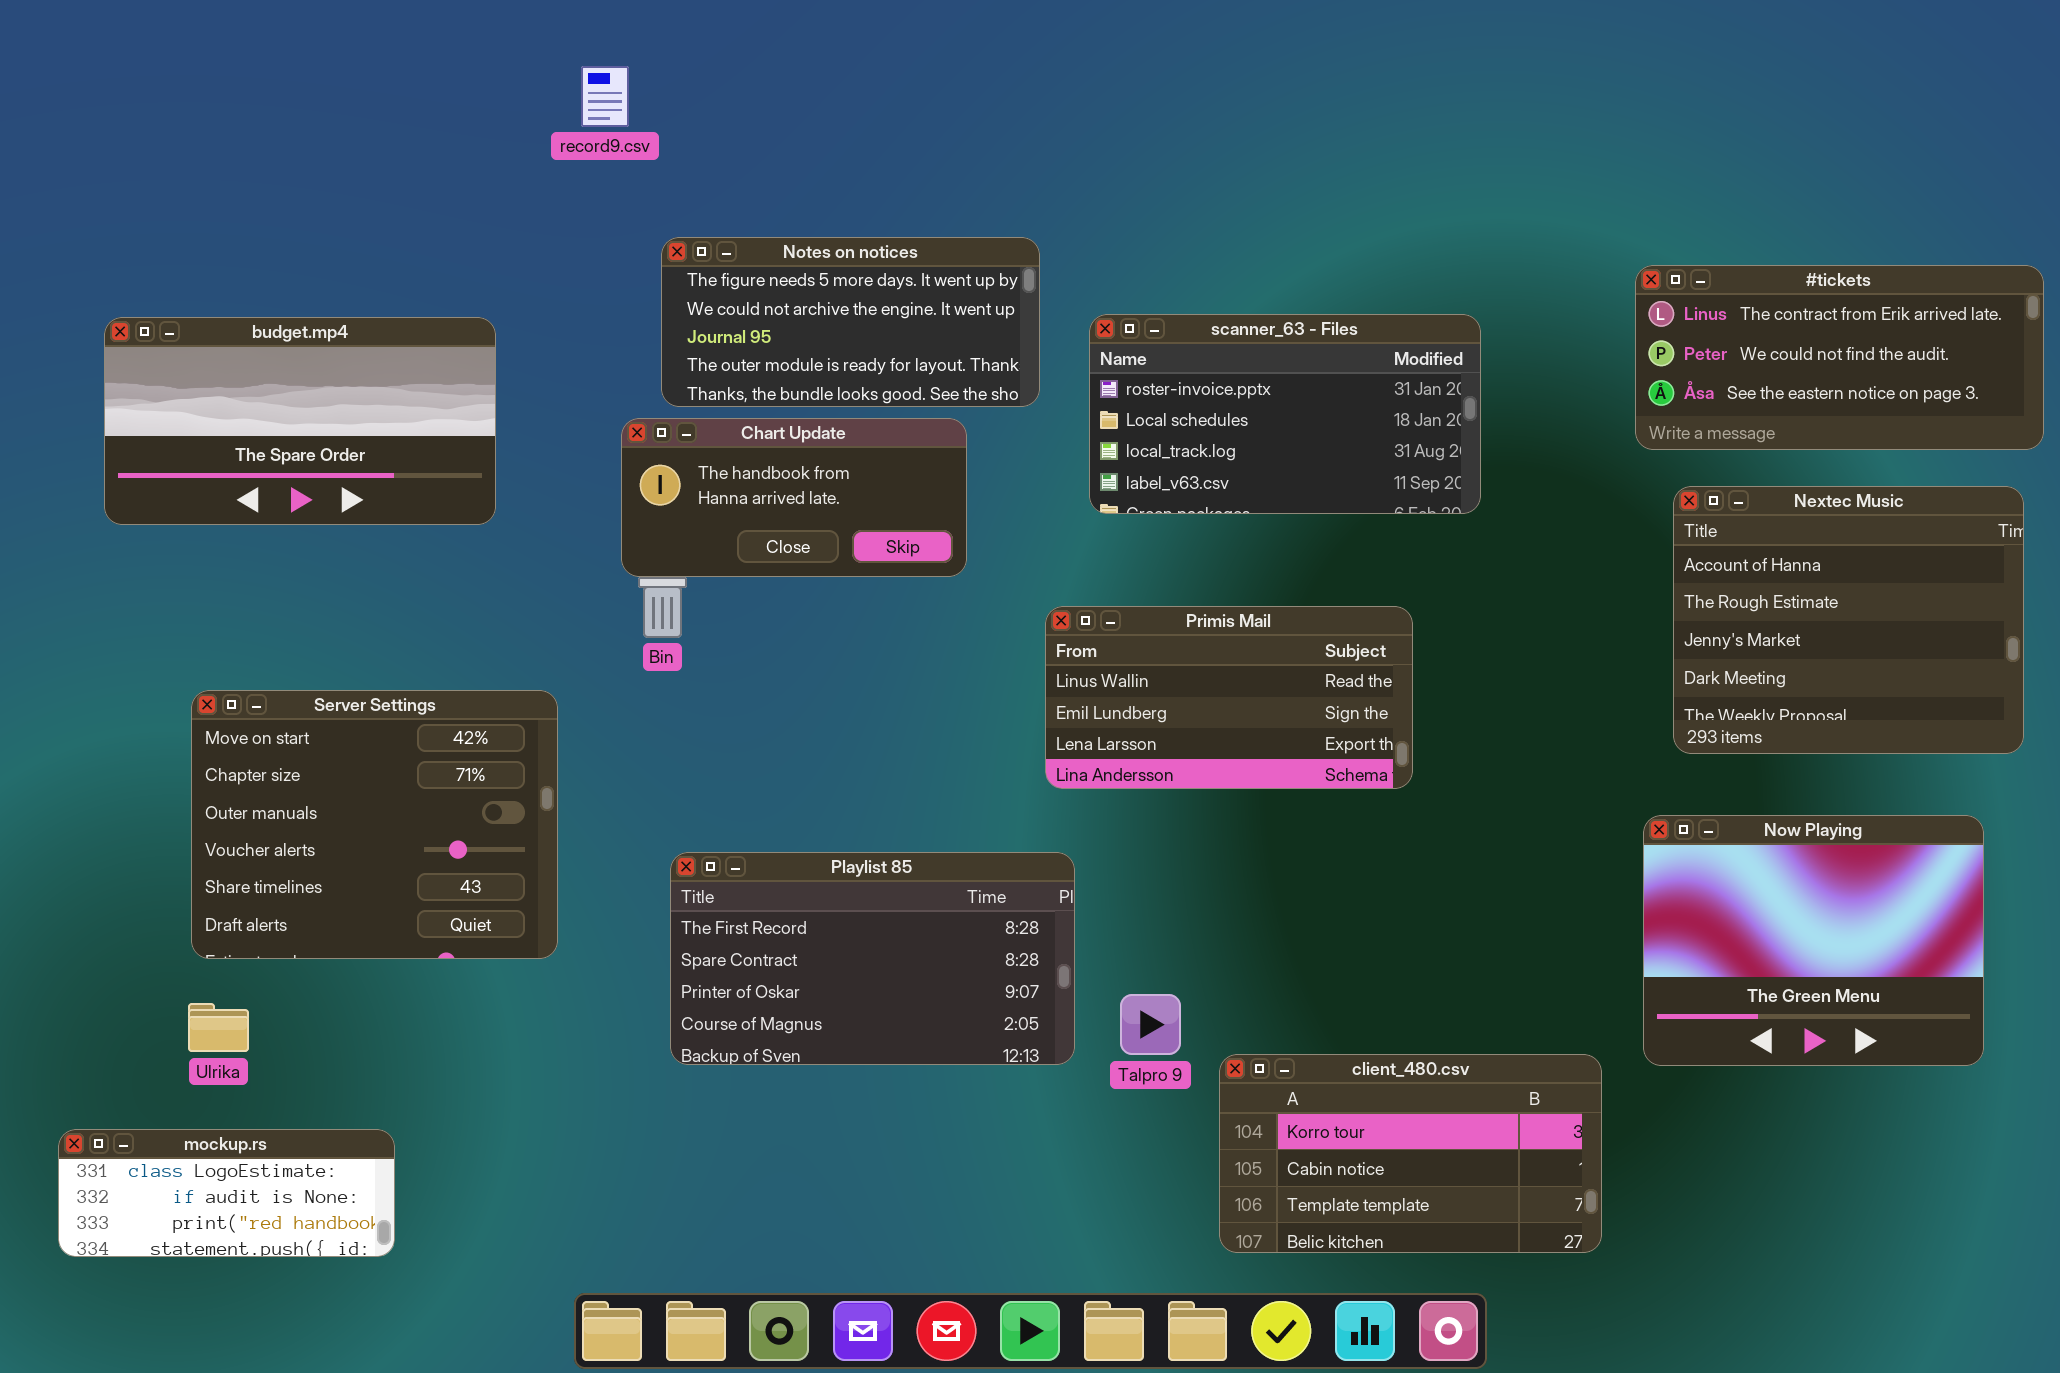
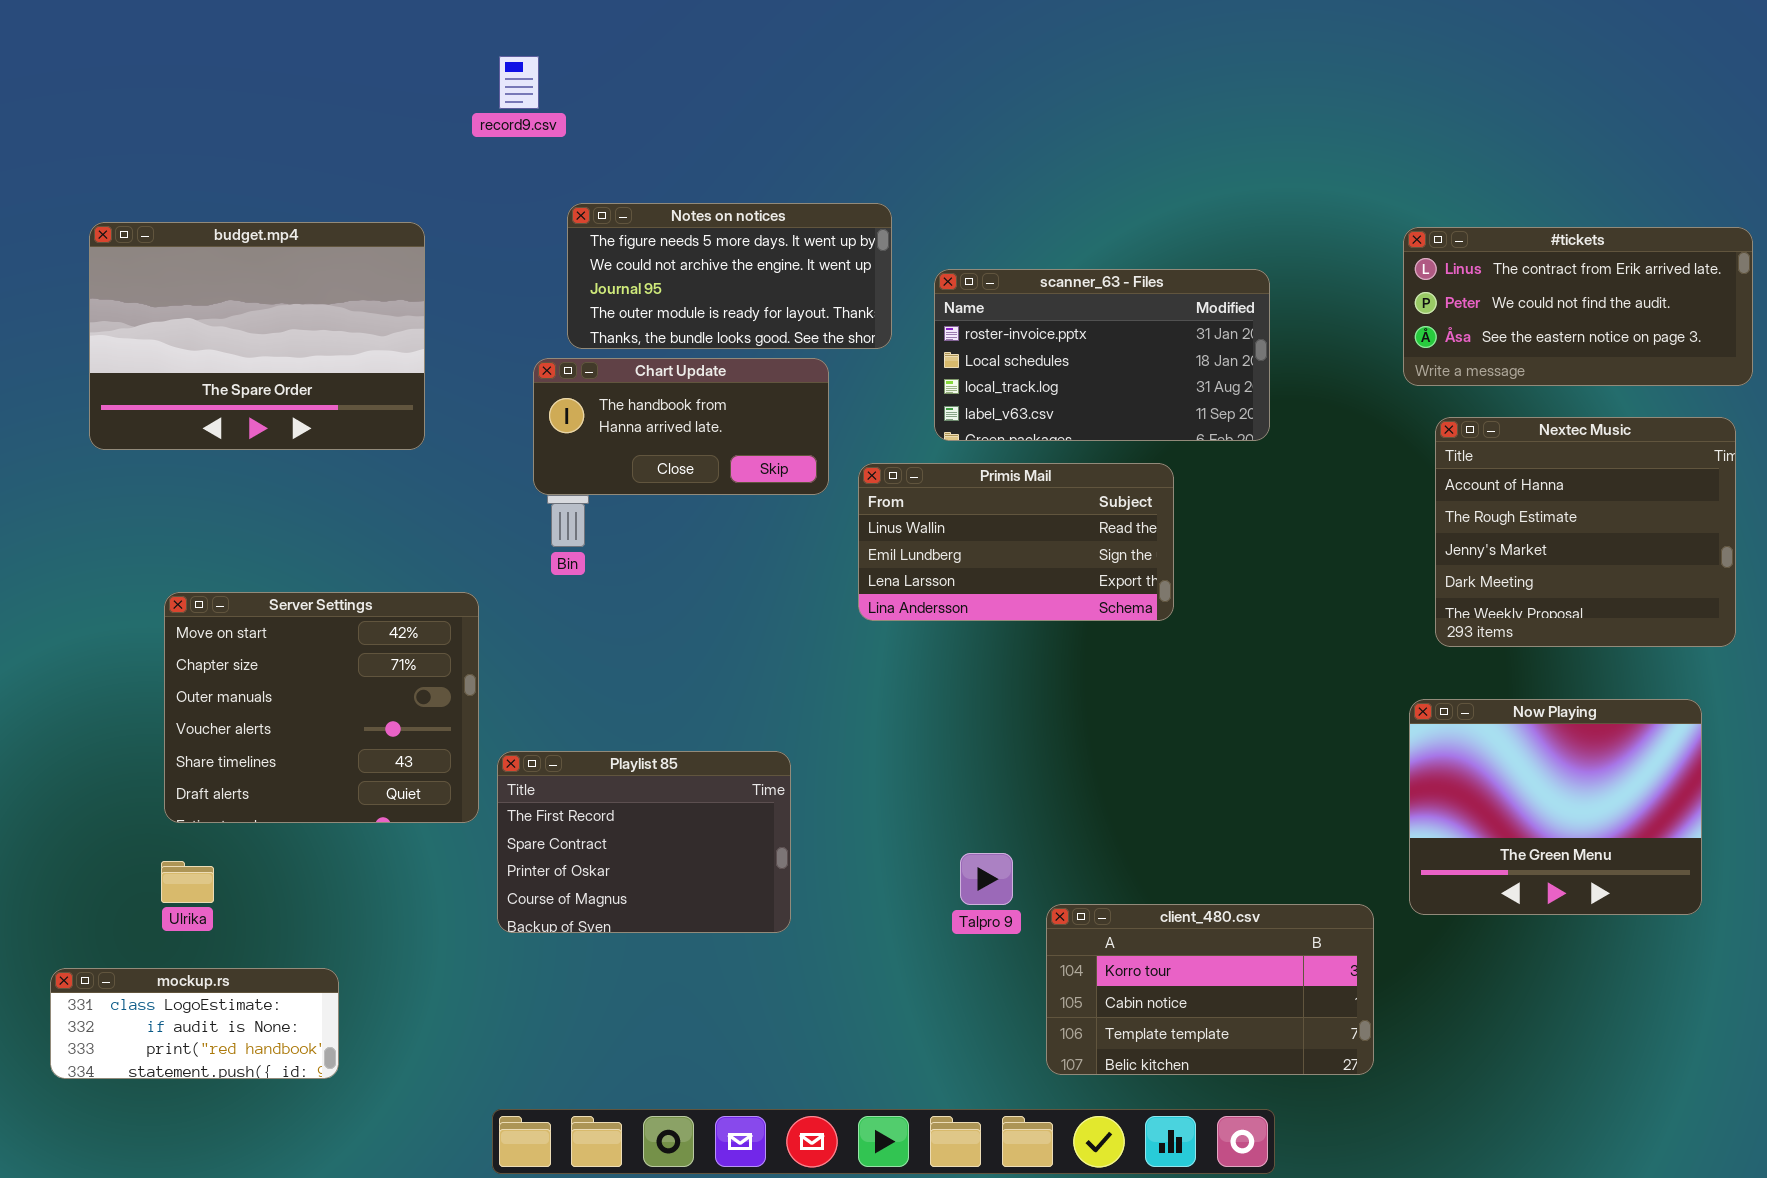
budget.mp4: [104,317,496,525] -> [89,222,425,450], resized
Primis Mail: [1045,606,1413,789] -> [858,463,1174,621], moved
Playlist 85: [670,852,1075,1065] -> [497,751,791,933], moved, resized

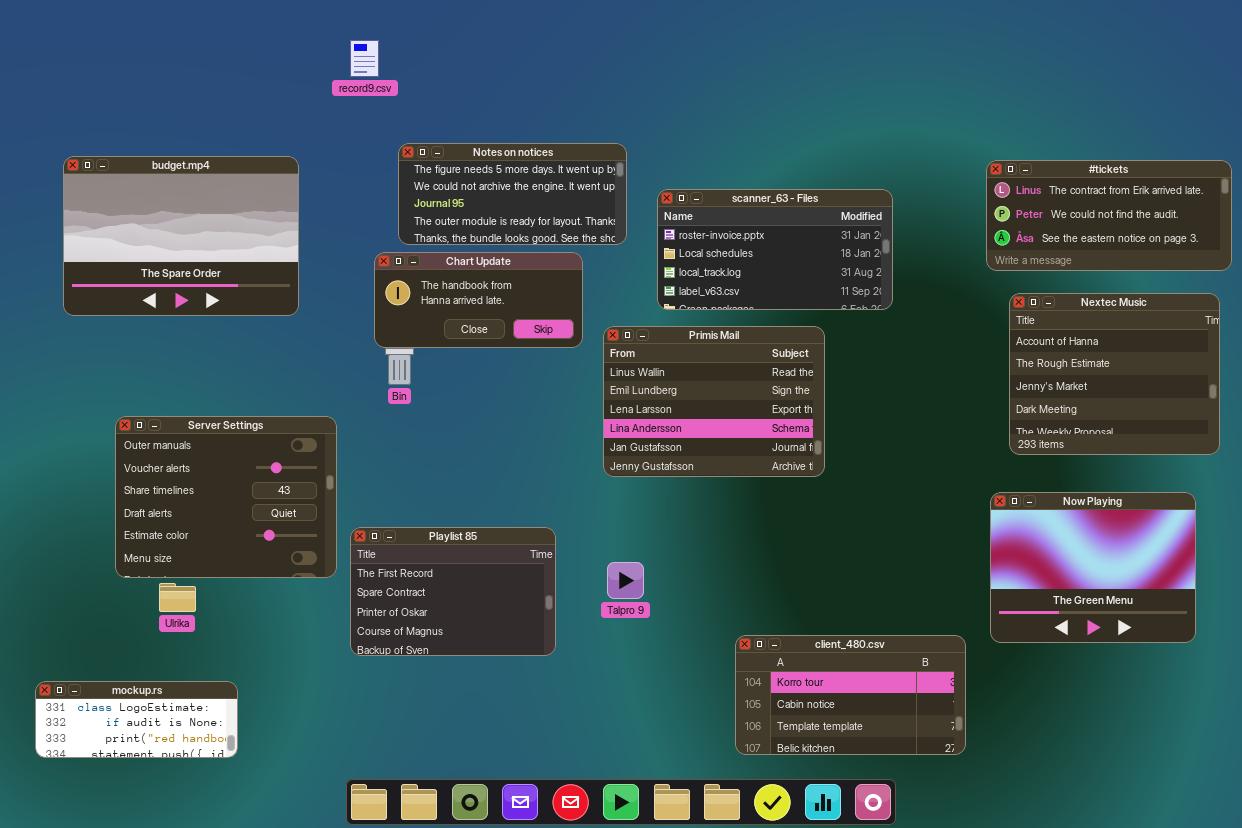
Primis Mail: [858,463,1174,621] -> [603,326,825,477], resized
Server Settings: [164,592,479,823] -> [115,416,337,578], scrolled down 2 rows
Talpro 9: [960,853,1013,905] -> [607,562,644,599], moved
Ulrika: [161,861,214,903] -> [159,583,196,612], moved

